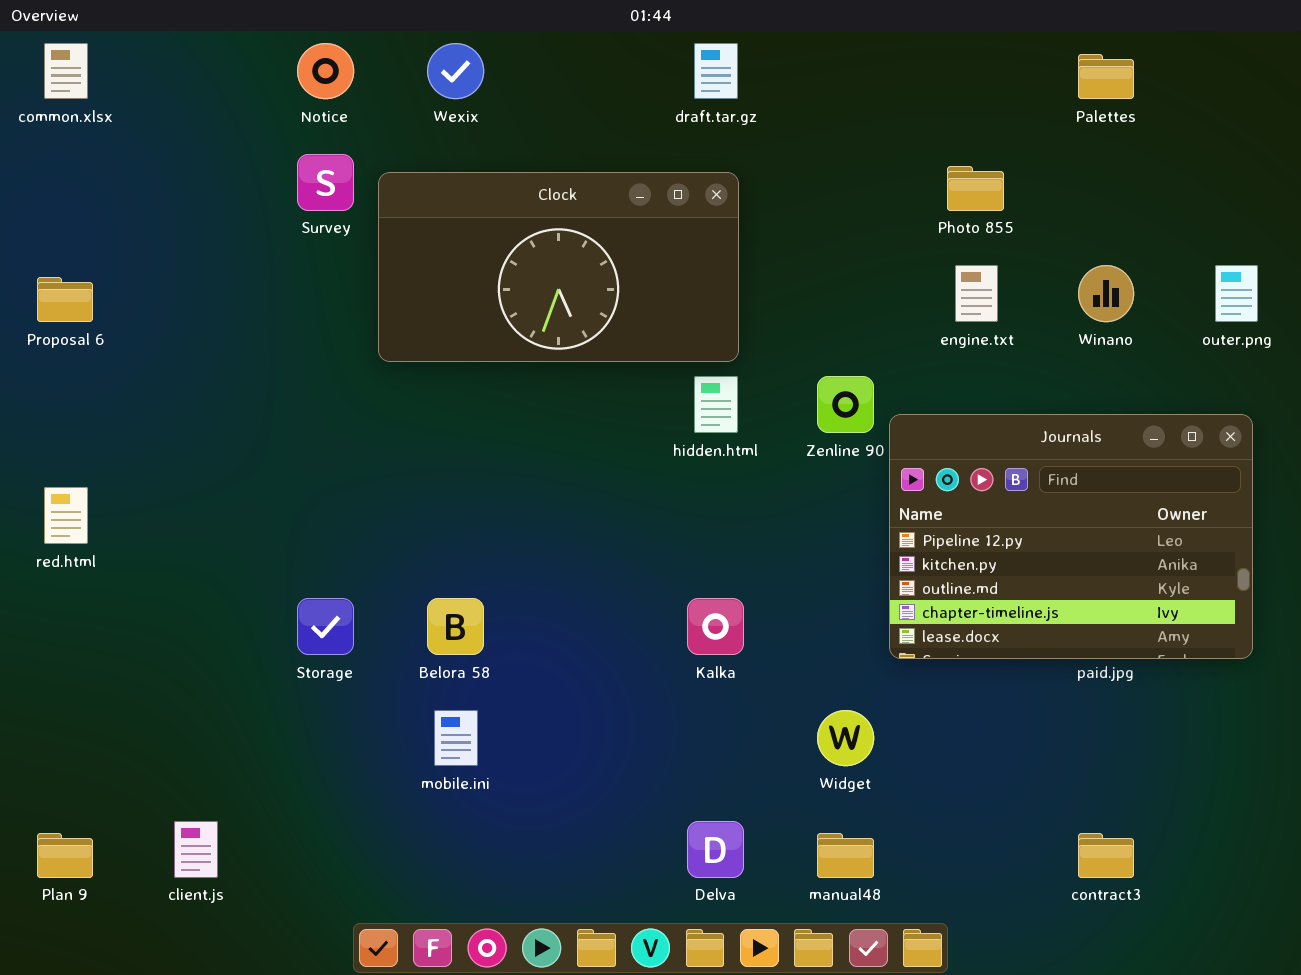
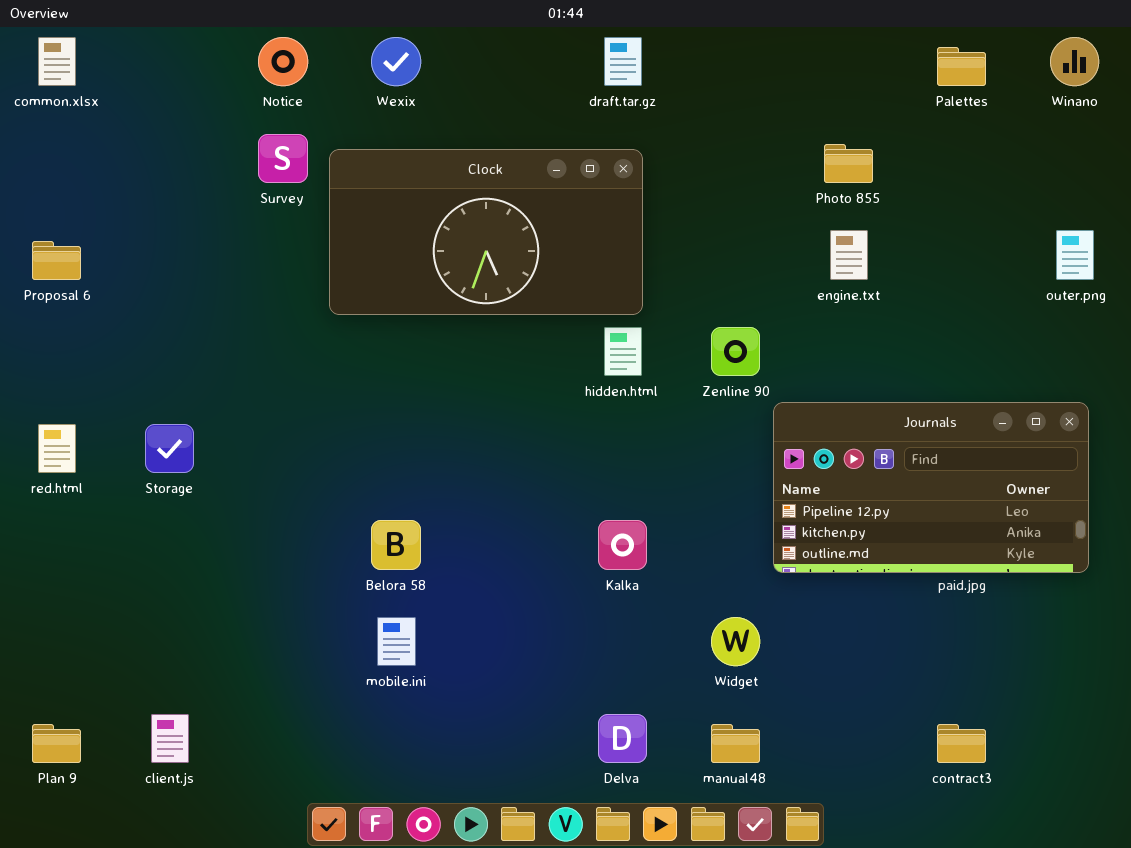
Winano: [1078,265,1134,322] -> [1050,37,1099,86], moved
Journals: [889,414,1253,659] -> [773,402,1089,573], resized
Storage: [297,598,354,655] -> [145,424,194,473], moved

